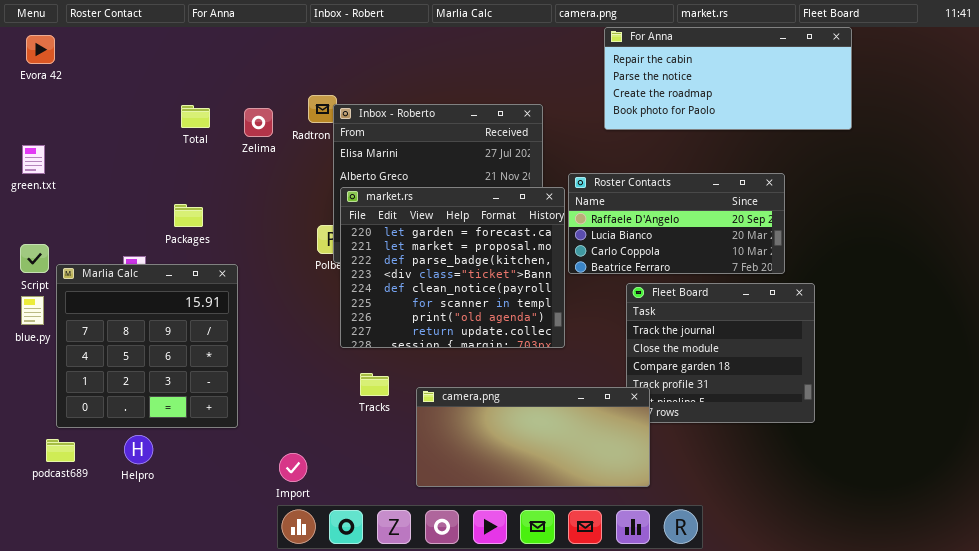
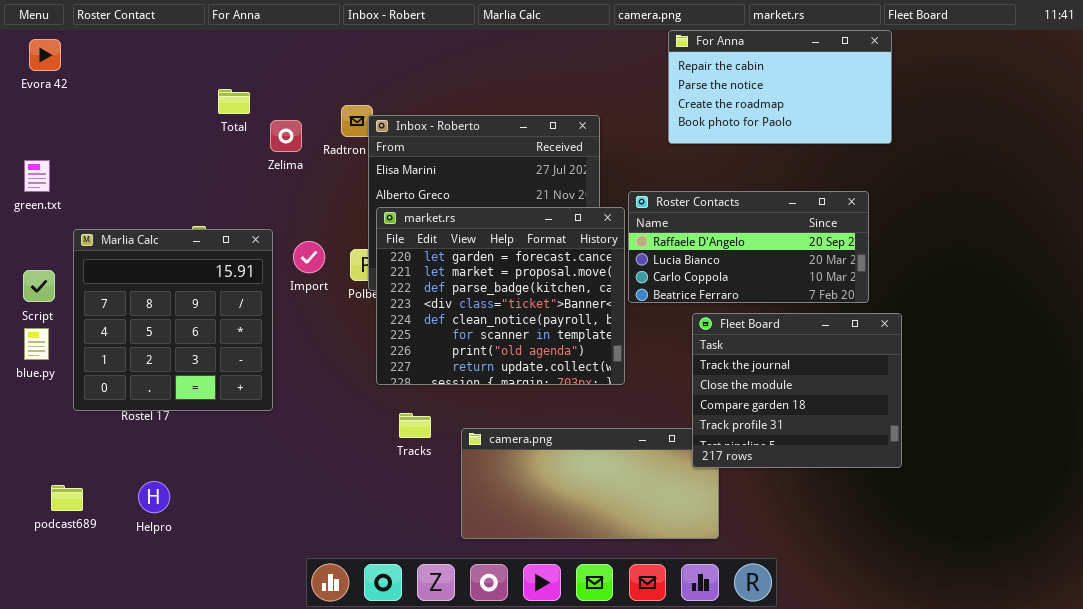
For Anna: [604,27,852,130] -> [668,30,892,144], resized
Total: [181,105,210,128] -> [218,89,250,114], moved
Marlia Calc: [56,264,238,428] -> [73,229,273,411], moved
Fleet Board: [626,283,815,423] -> [692,313,902,468], raised
Import: [279,453,307,482] -> [293,241,325,273], moved

